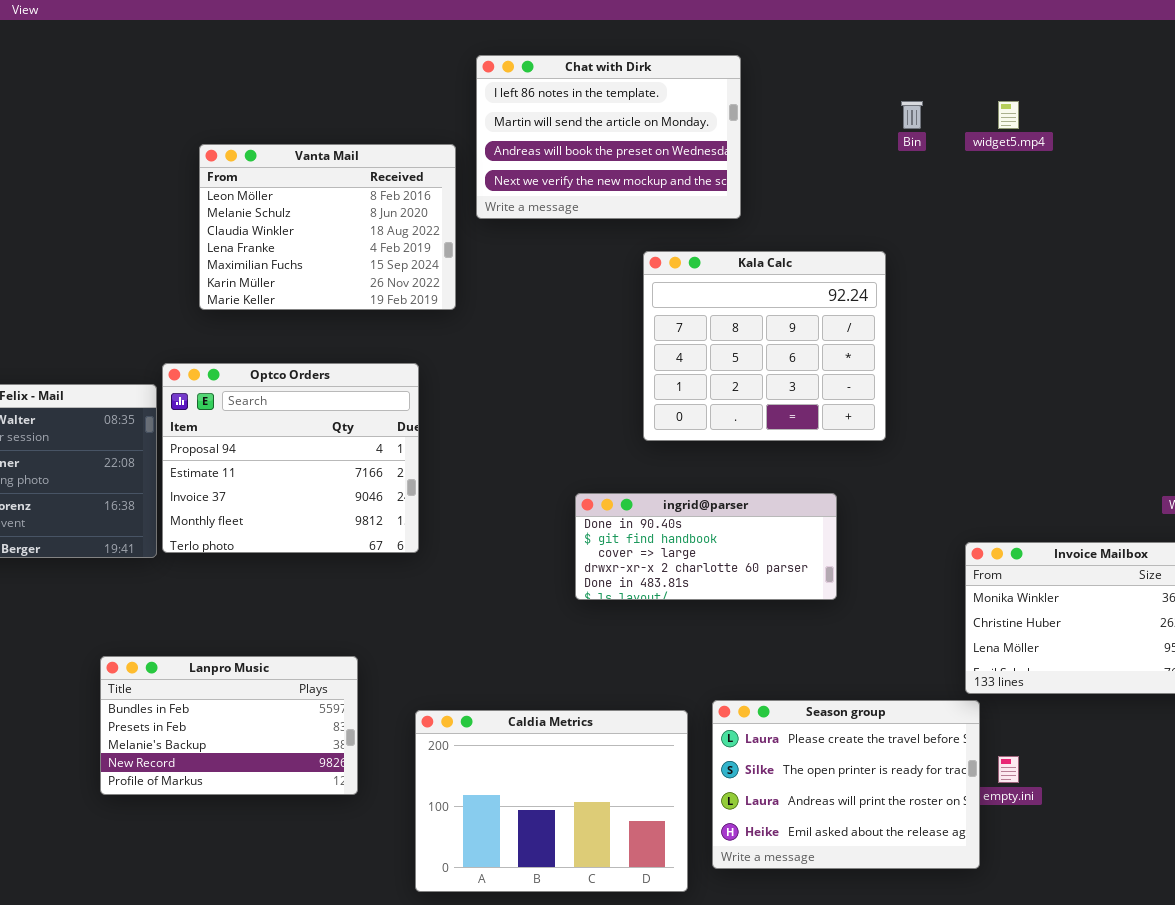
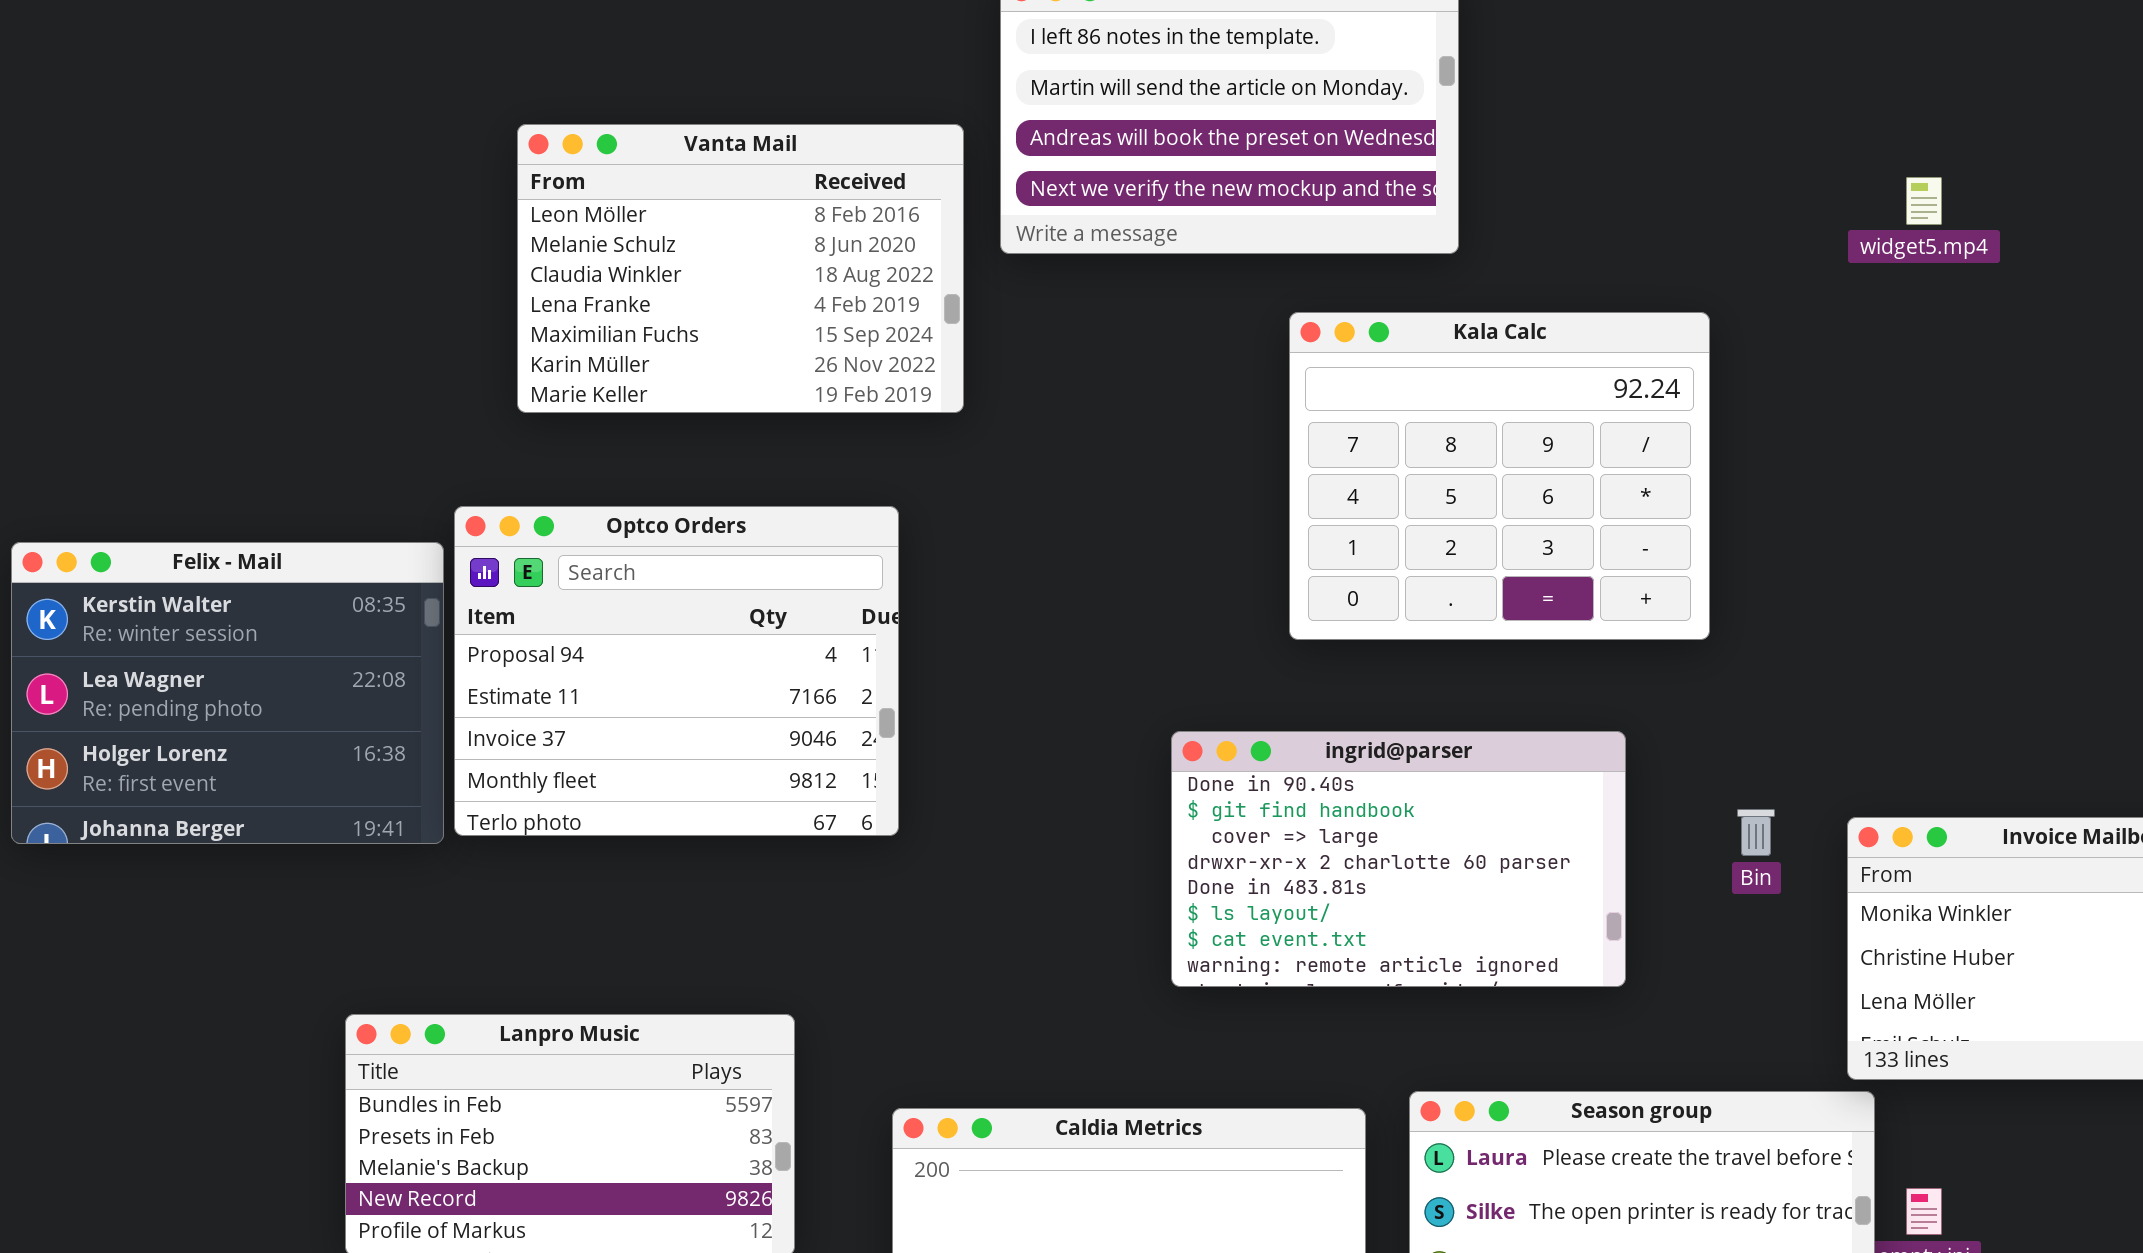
Bin: [901,101,923,129] -> [1737,809,1775,856], moved
widget5.mp4: [998,101,1019,129] -> [1906,177,1942,225], moved
ingrid@parser: [575,493,837,600] -> [1171,731,1626,987], resized

